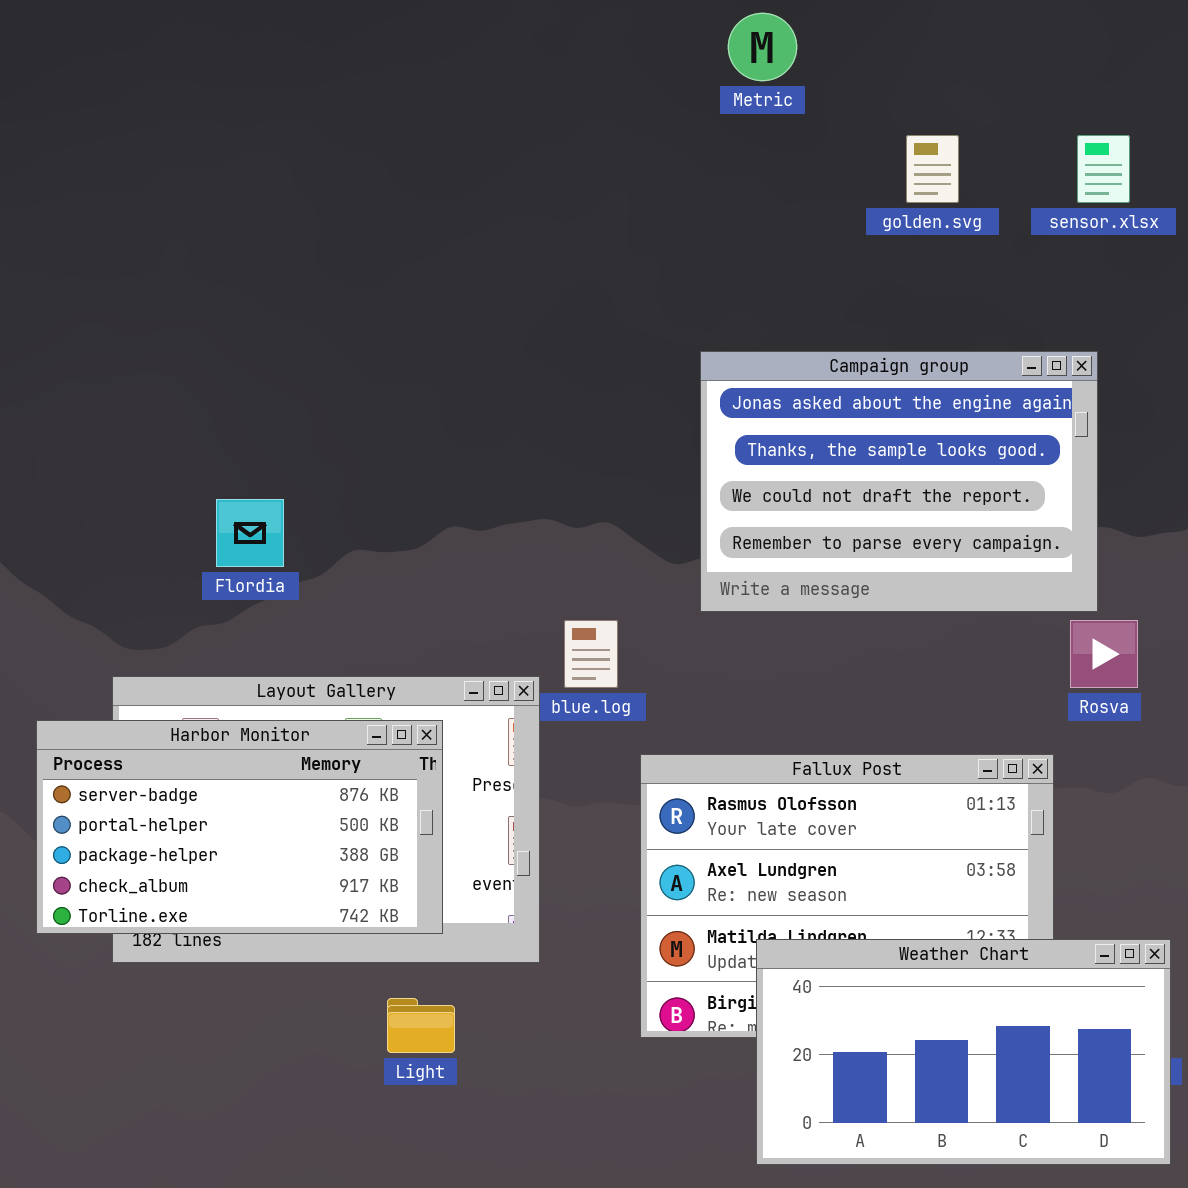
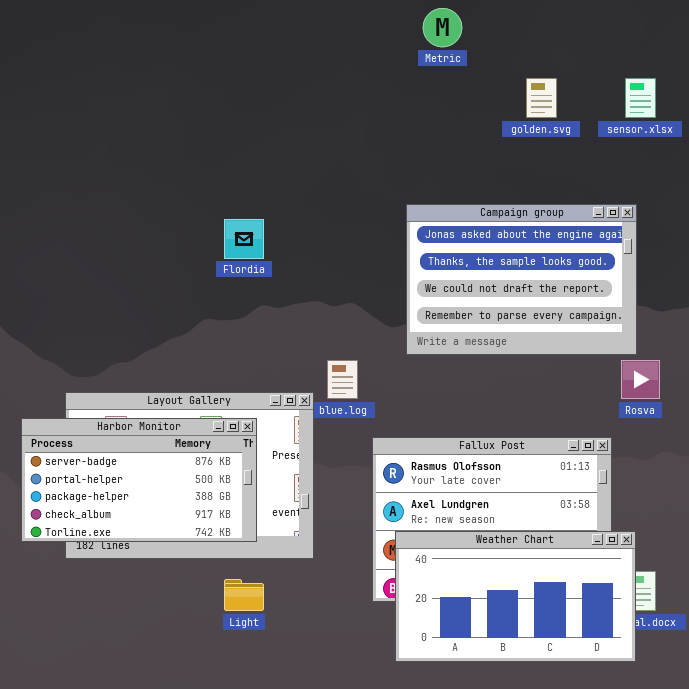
Flordia: [216,499,284,567] -> [224,219,264,259], moved
Weather Chart: [756,939,1171,1165] -> [395,531,636,662], moved

